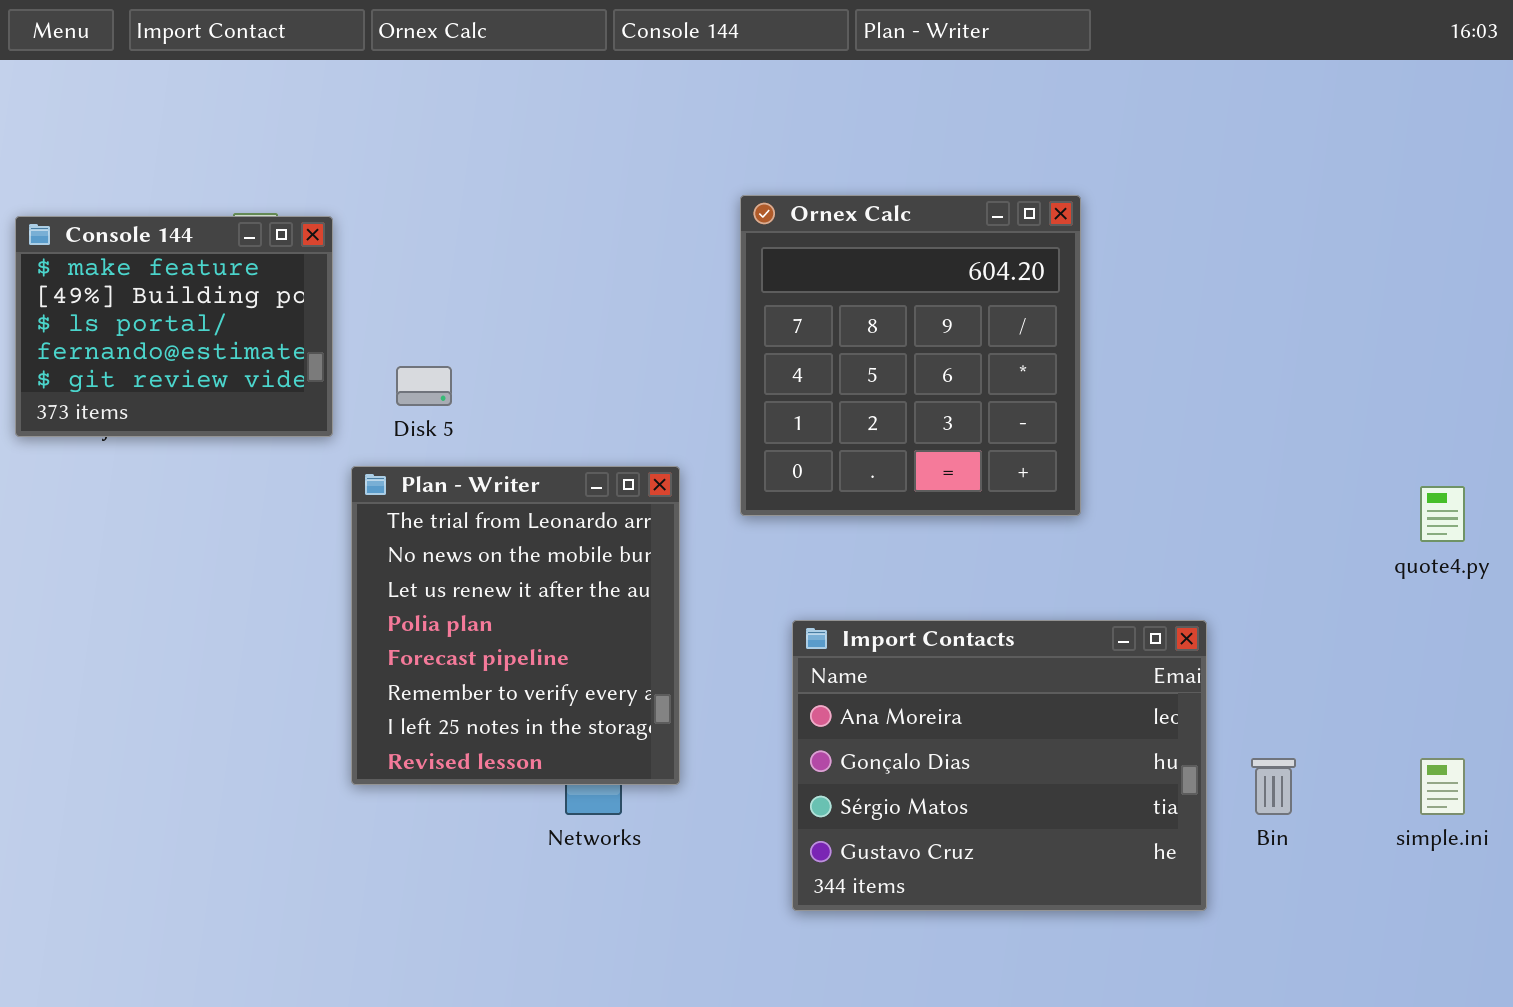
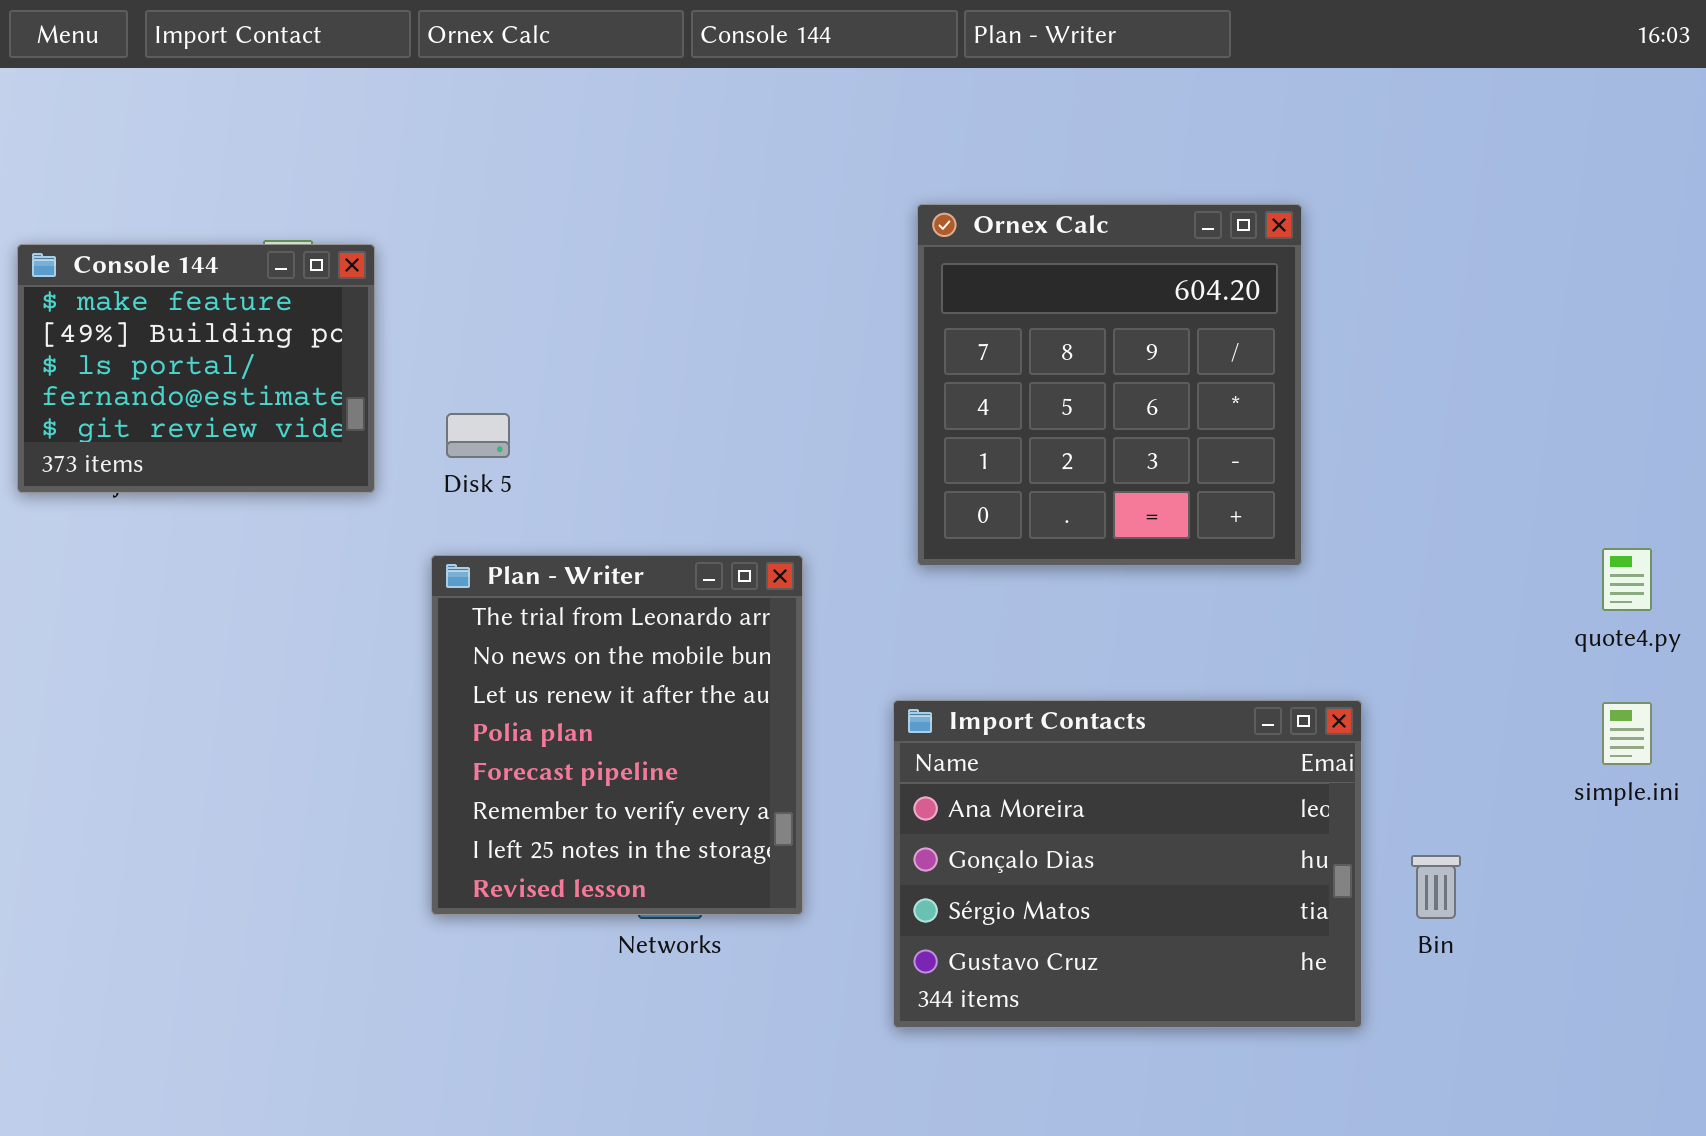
Ornex Calc: [740,195,1081,516] -> [917,204,1302,566], moved
Plan - Writer: [351,466,680,785] -> [431,555,803,915], moved
simple.ini: [1420,758,1465,815] -> [1602,702,1652,765], moved

